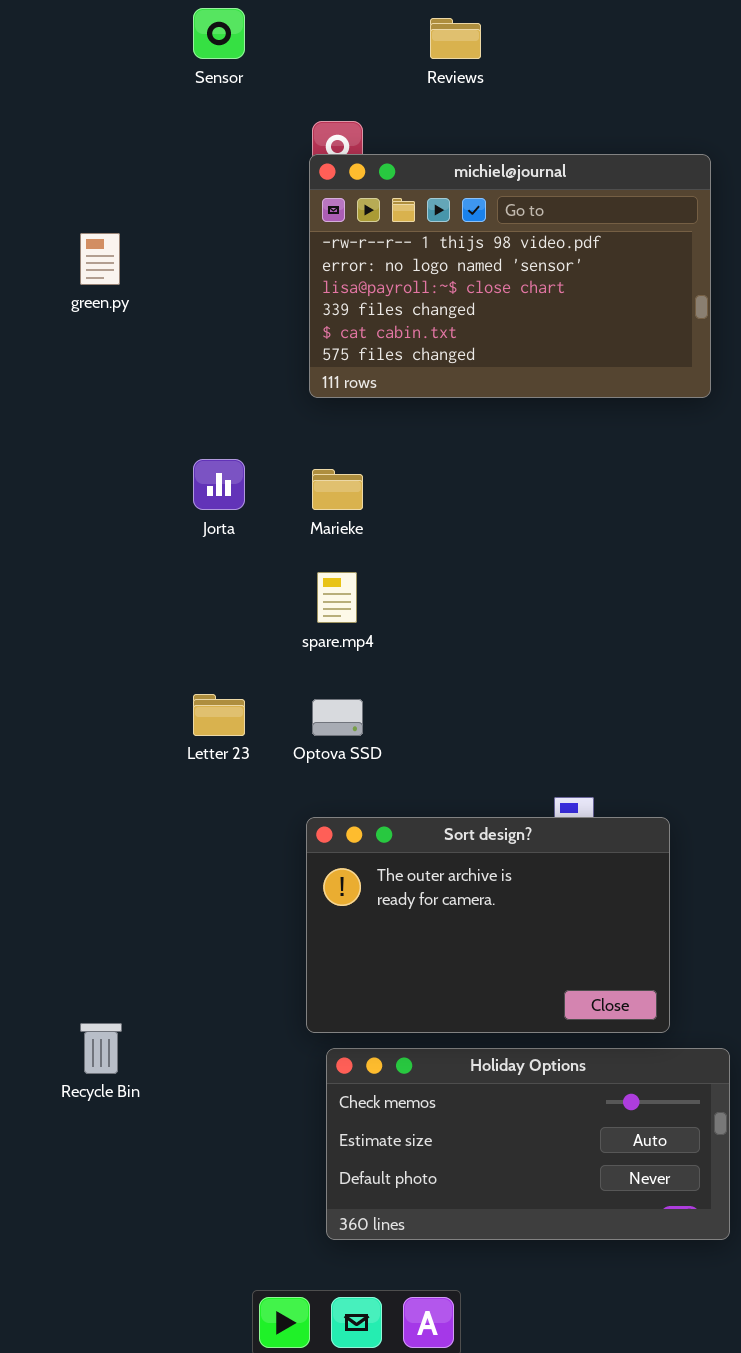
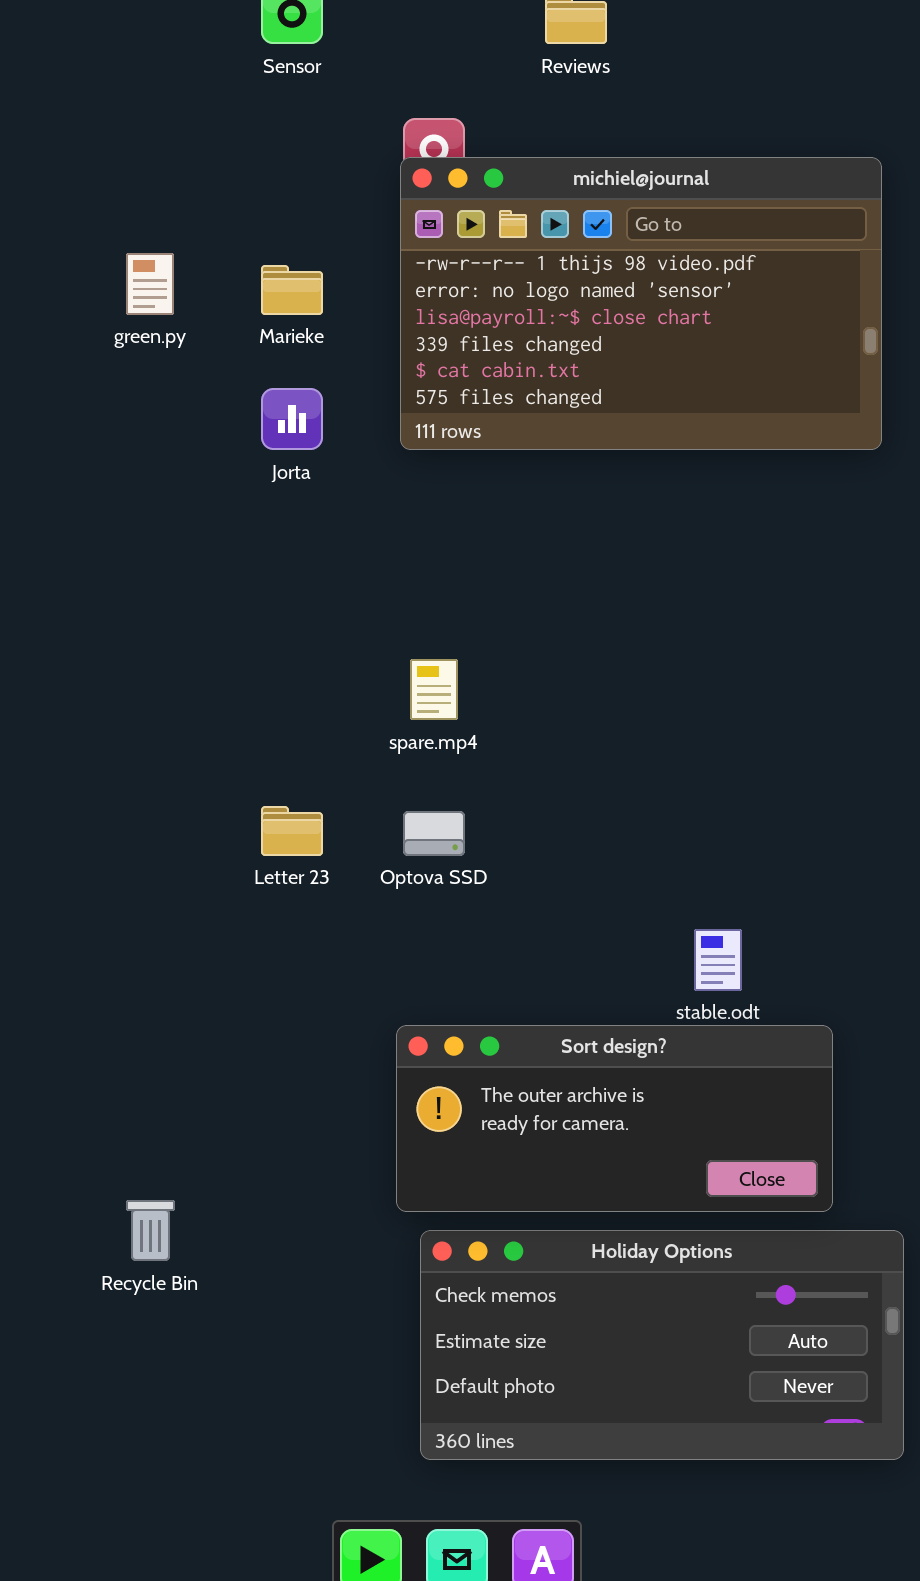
Jorta: [193,459,245,510] -> [261,388,323,450], moved
Marieke: [312,469,363,510] -> [261,265,323,315], moved
Sort design?: [306,817,670,1033] -> [396,1025,833,1212], resized

